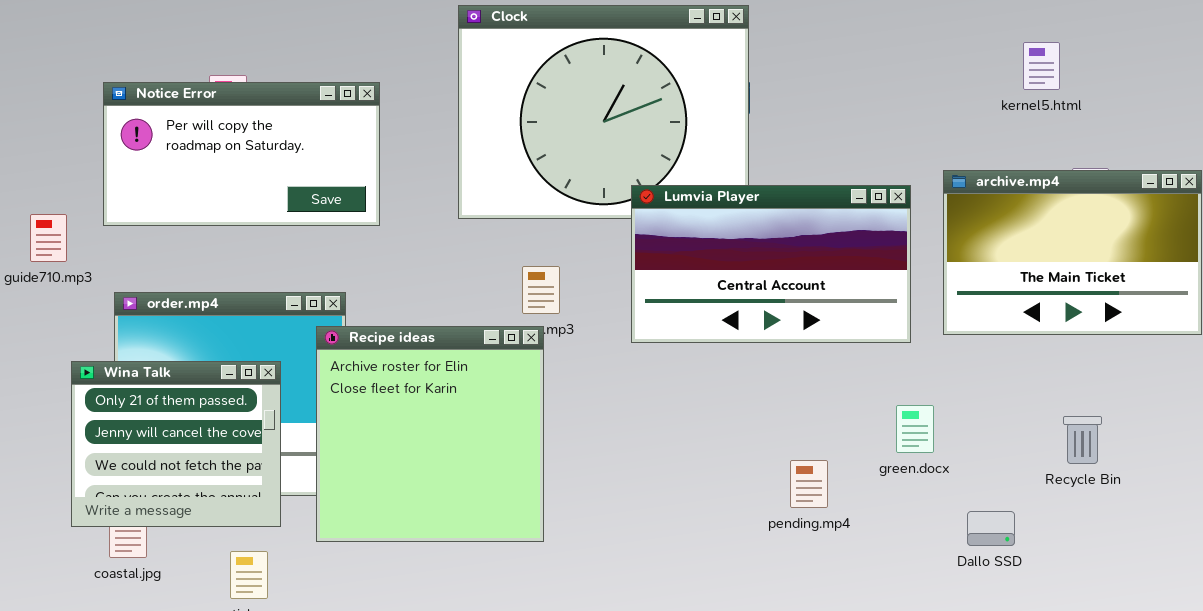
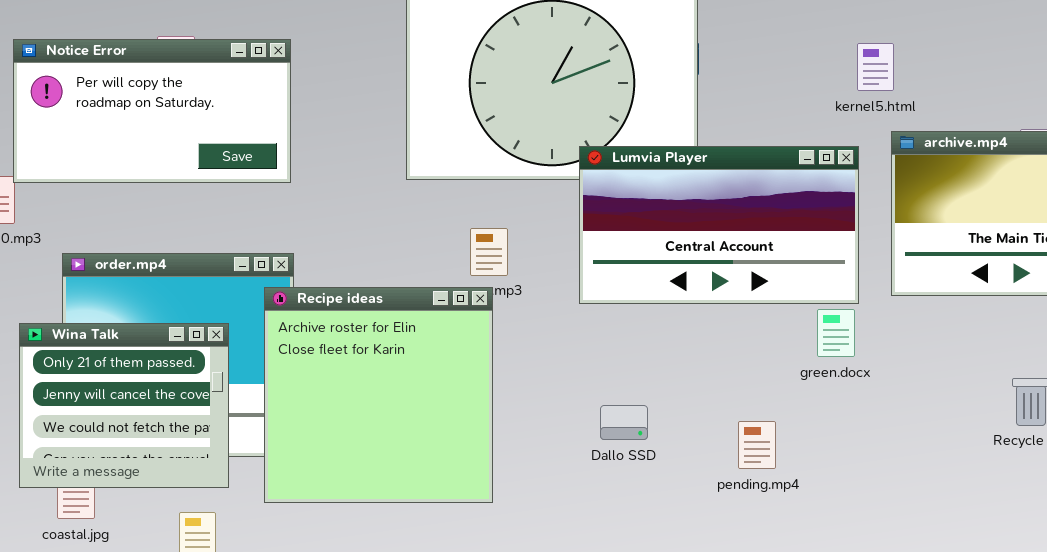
kernel5.html: [1023,42,1060,90] -> [857,43,894,91], moved
Notice Error: [103,82,380,226] -> [13,39,291,183], moved
green.docx: [896,405,934,453] -> [817,309,855,357], moved
Dallo SSD: [967,511,1015,546] -> [600,405,648,440], moved

